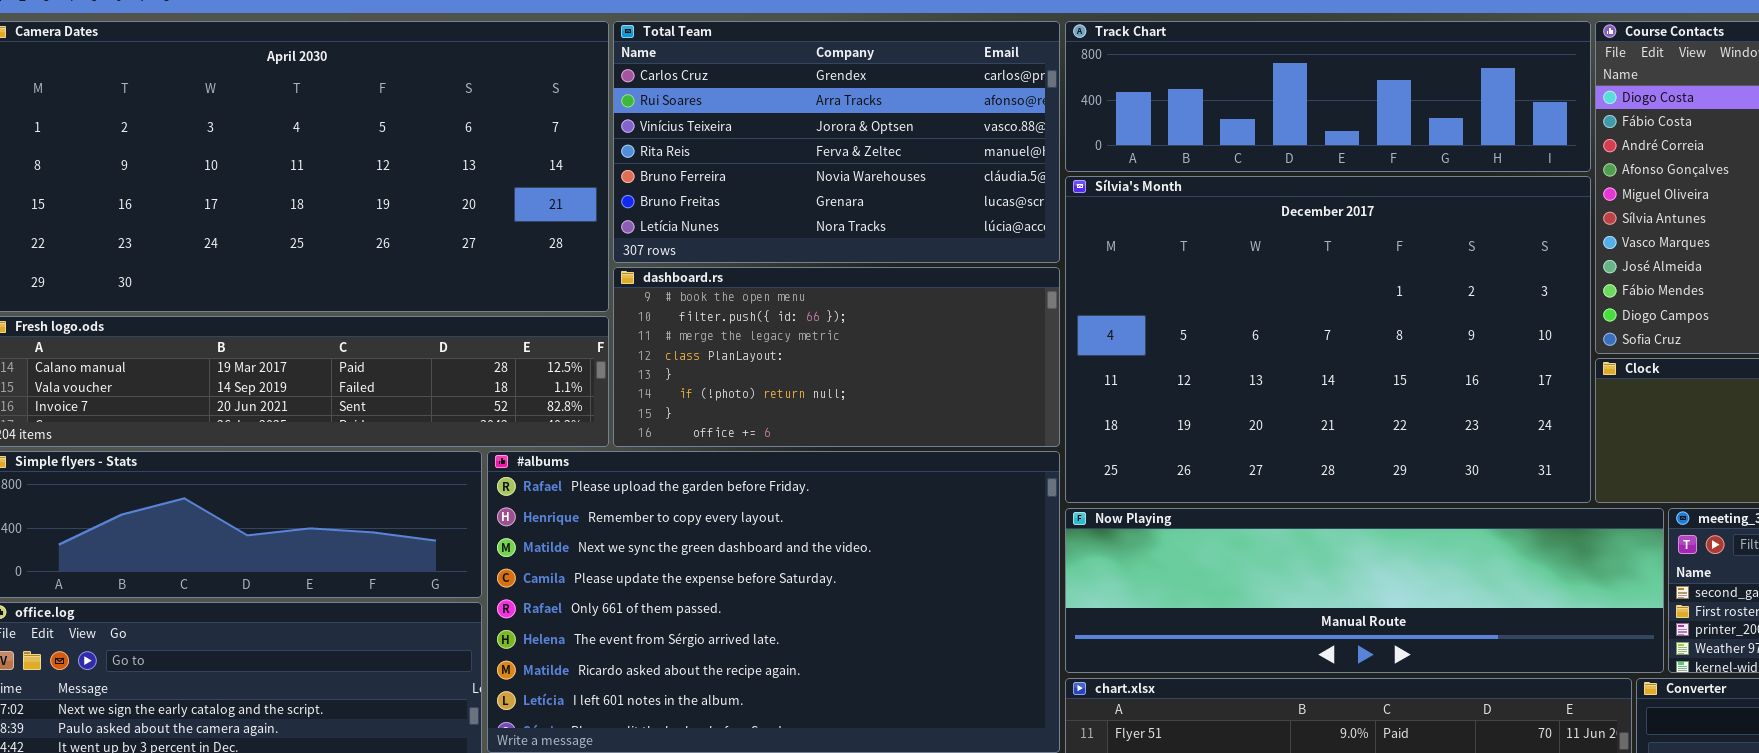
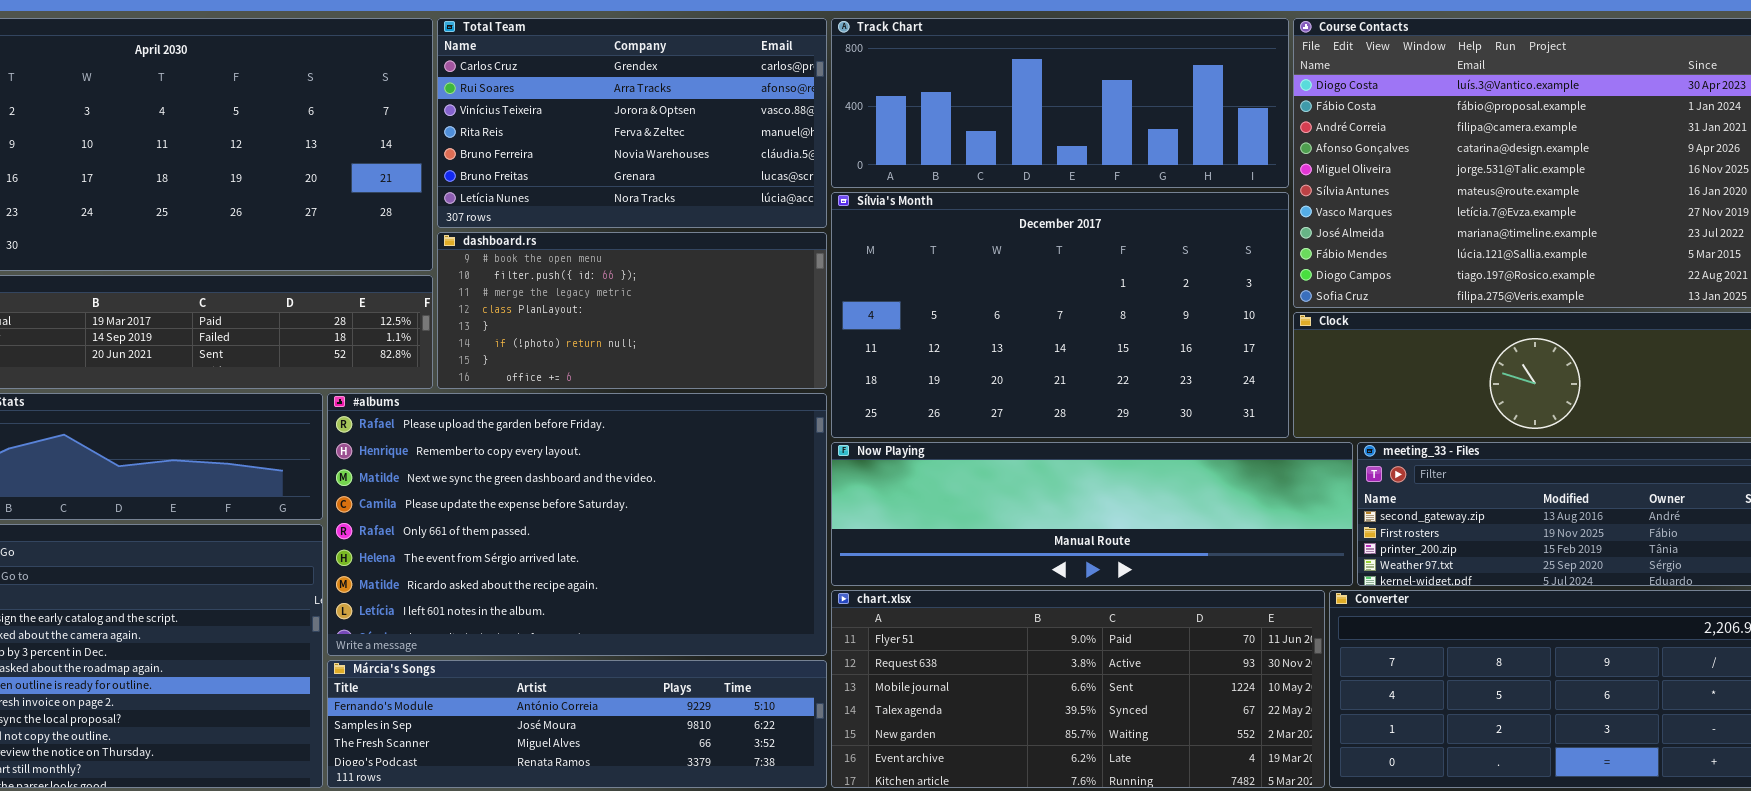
Track Chart: [1065,21,1591,172] -> [831,18,1289,188], resized
Sílvia's Month: [1065,176,1591,503] -> [831,192,1289,438], resized

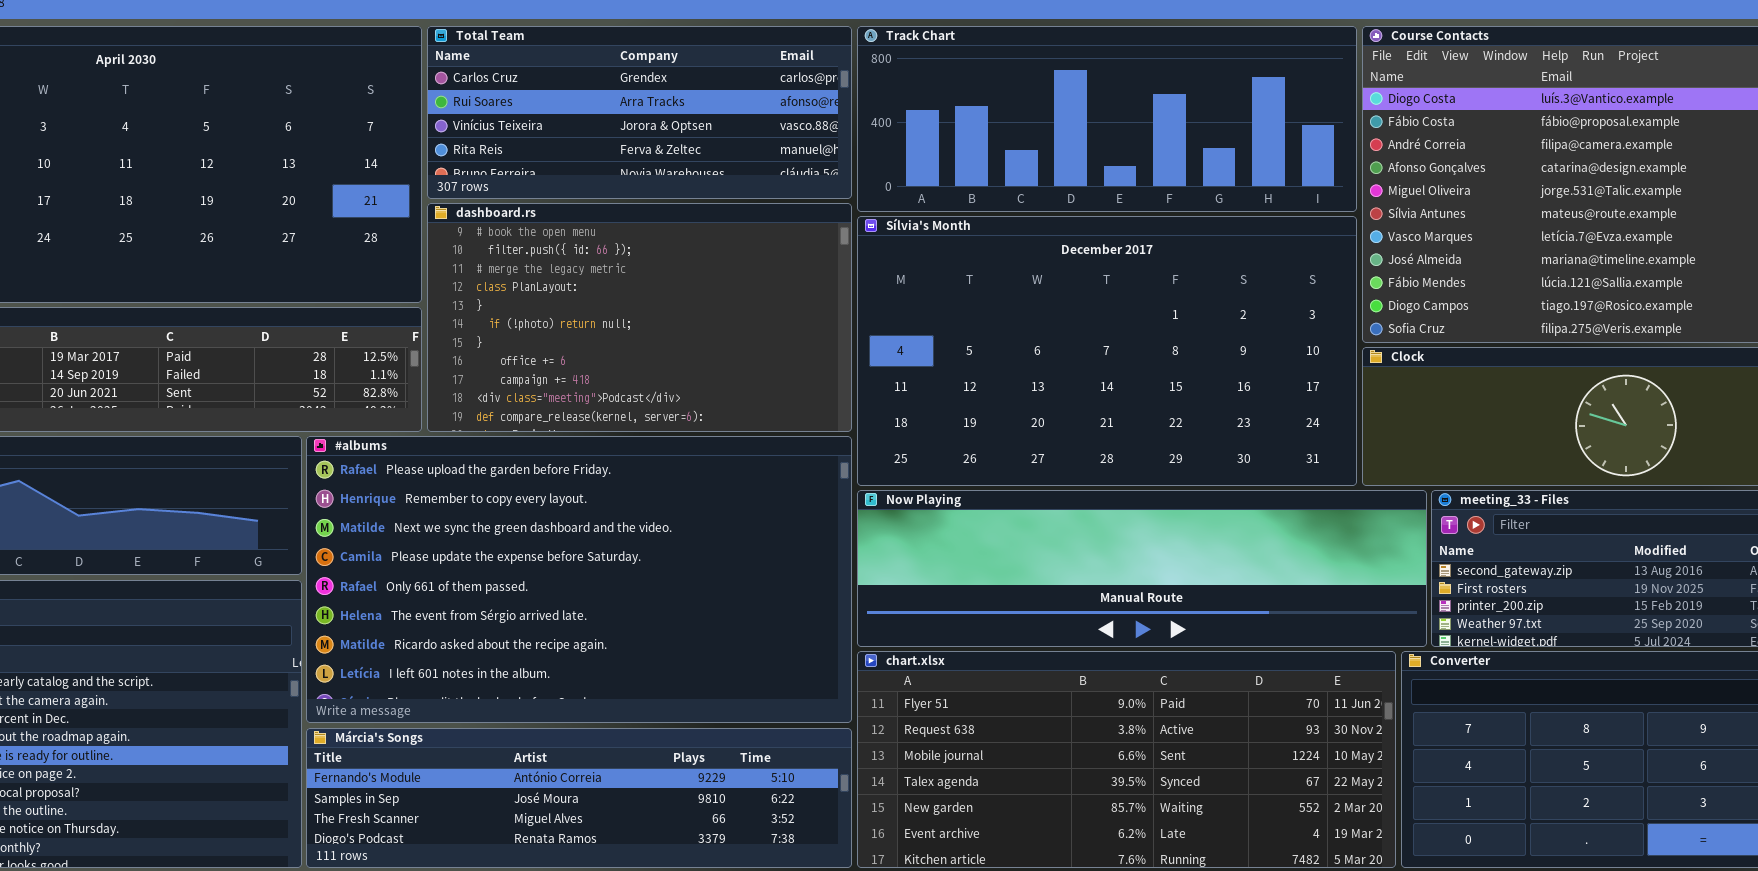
Total Team: [437,18,827,228] -> [427,26,852,199], resized
dashboard.rs: [437,232,827,389] -> [427,203,852,432], resized

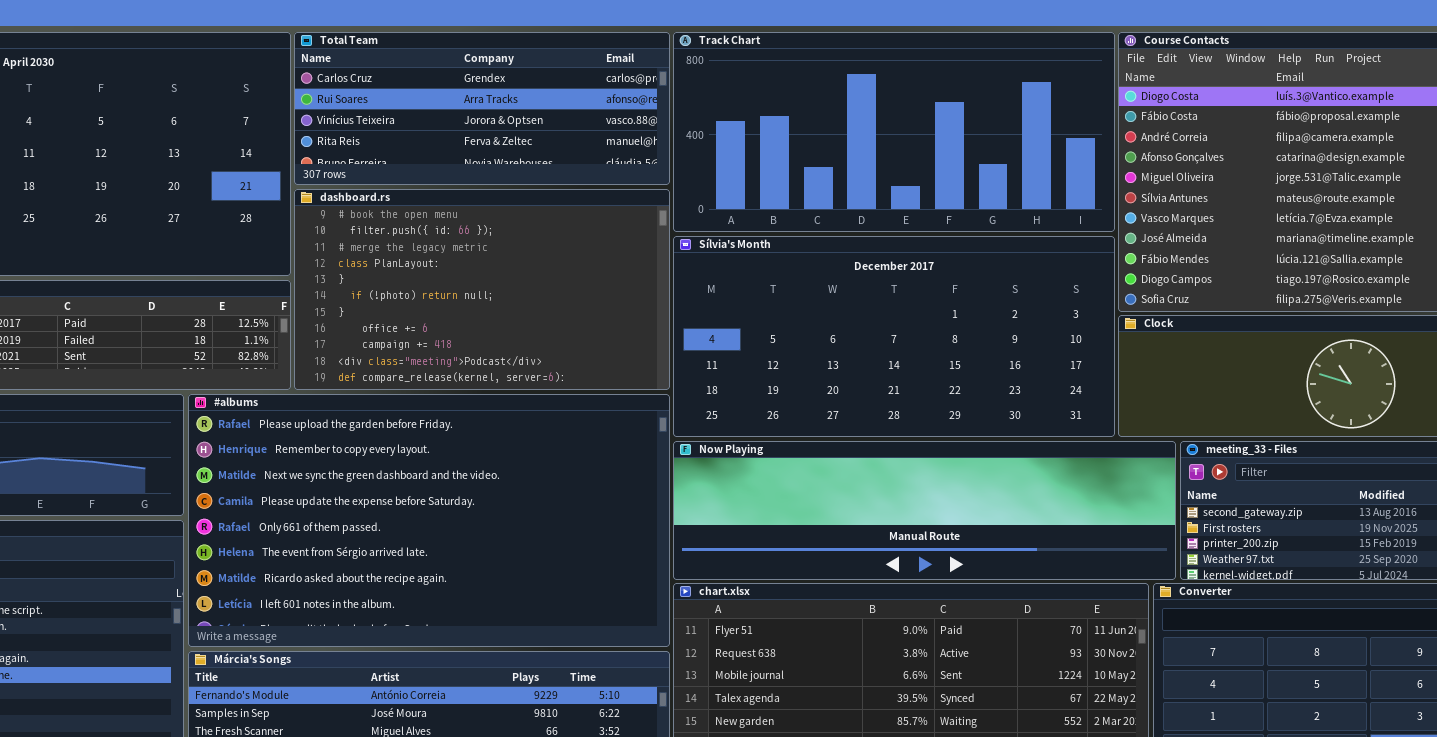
Track Chart: [857,26,1357,212] -> [673,32,1115,232], resized
Sílvia's Month: [857,216,1357,486] -> [673,236,1115,437], resized

